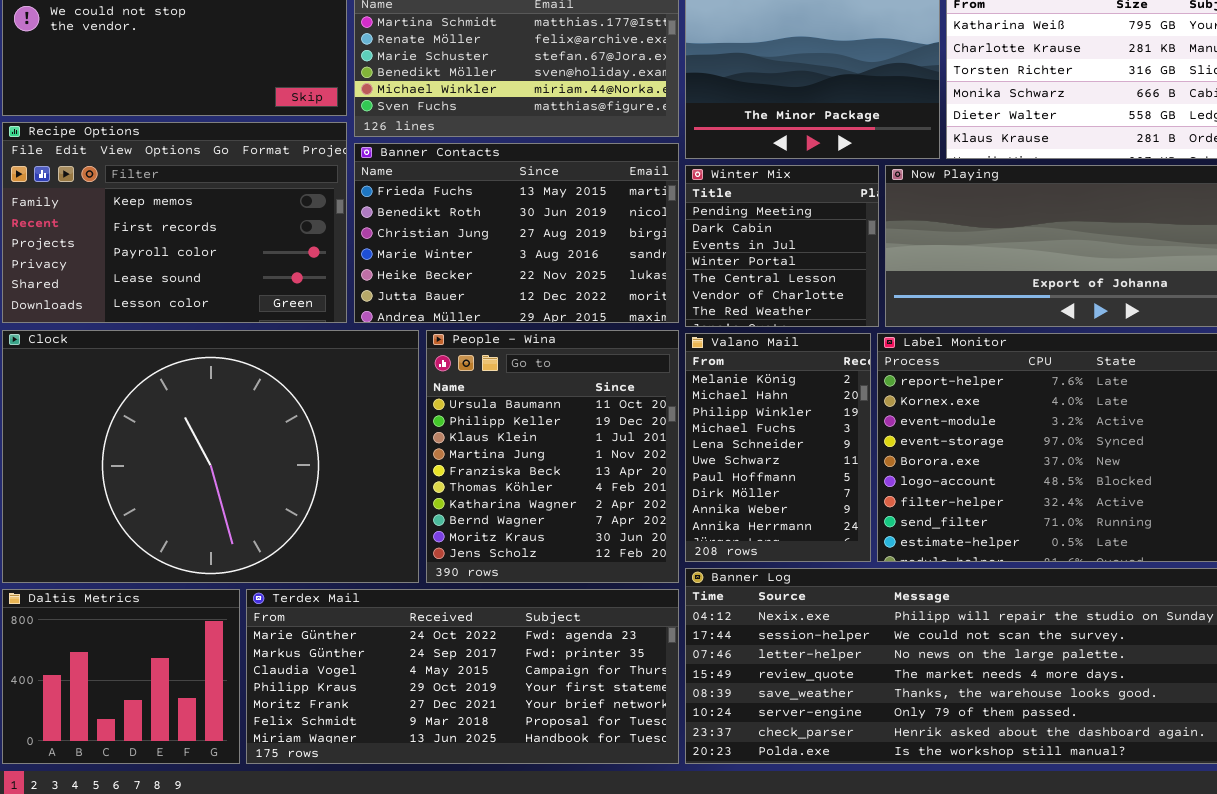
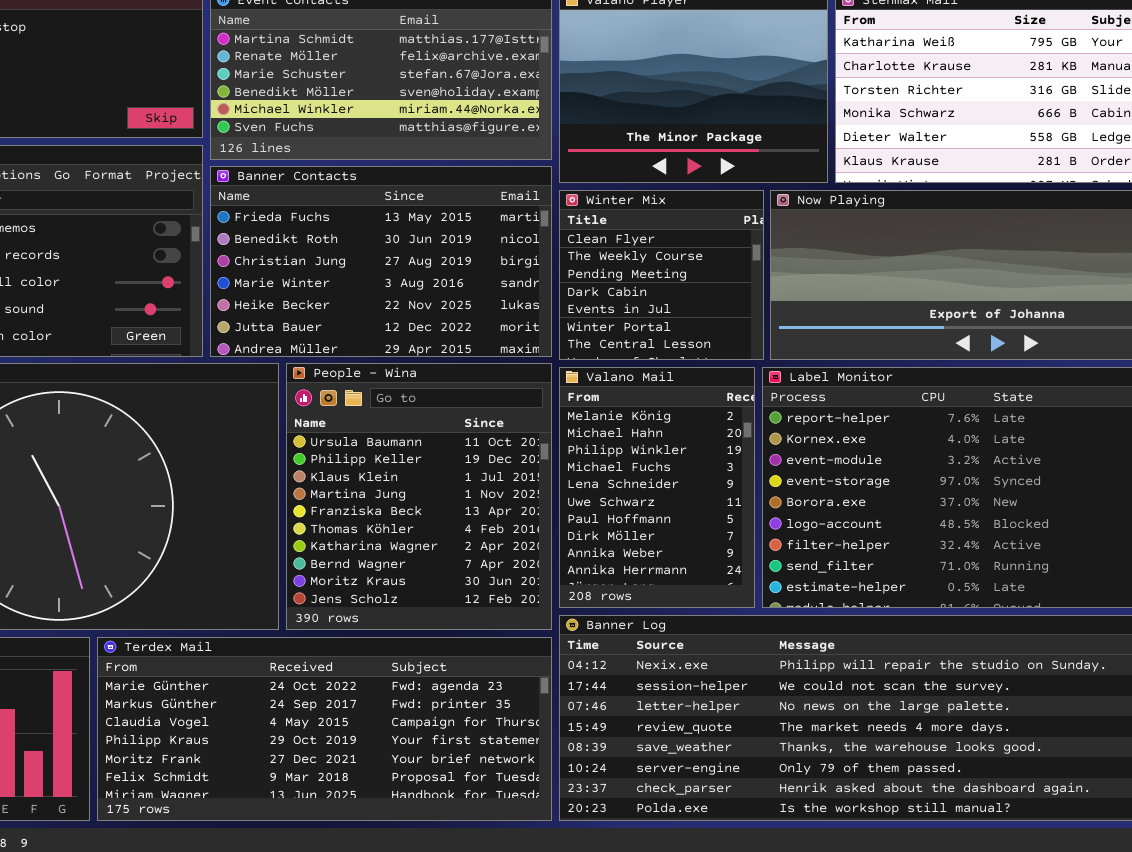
Winter Mix: [685,165,879,327] -> [559,190,764,360], scrolled up 2 rows

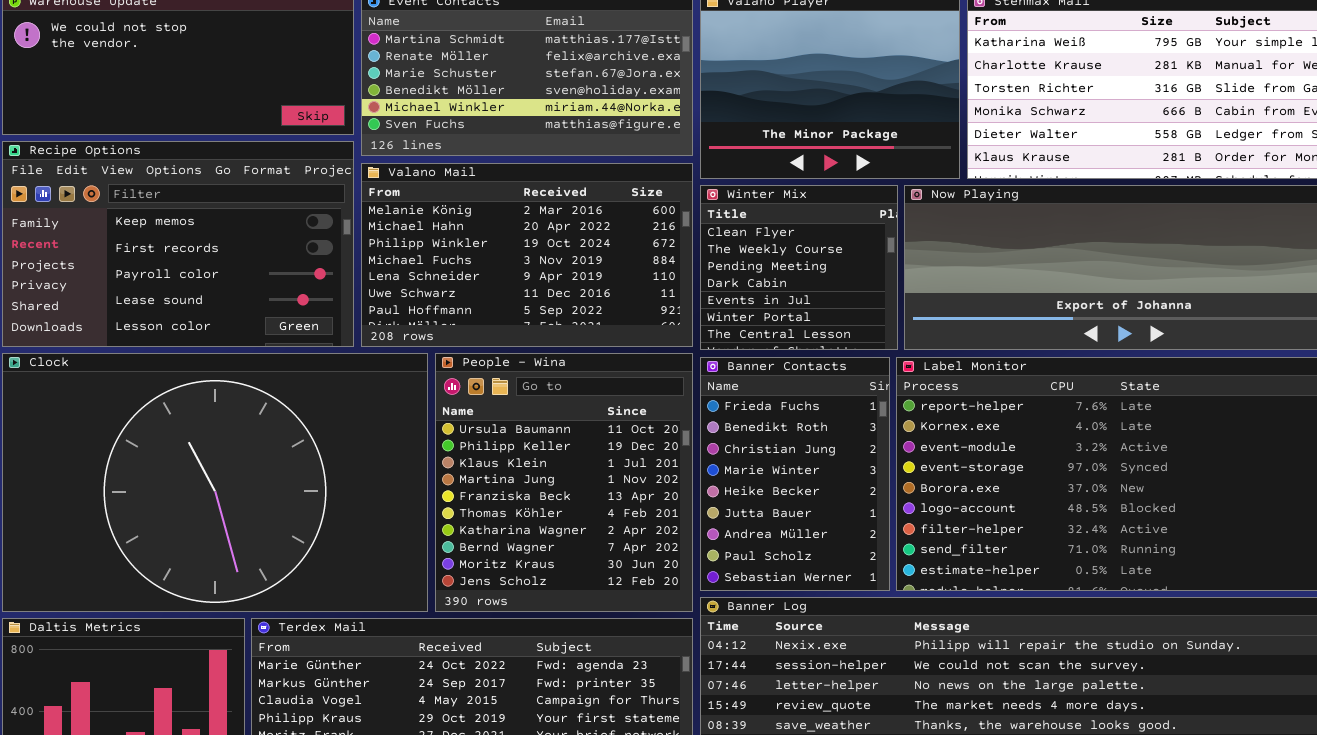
Banner Contacts: [210,166,552,357] -> [700,357,890,591], moved, resized
Valano Mail: [559,367,755,608] -> [361,163,693,347], moved, resized

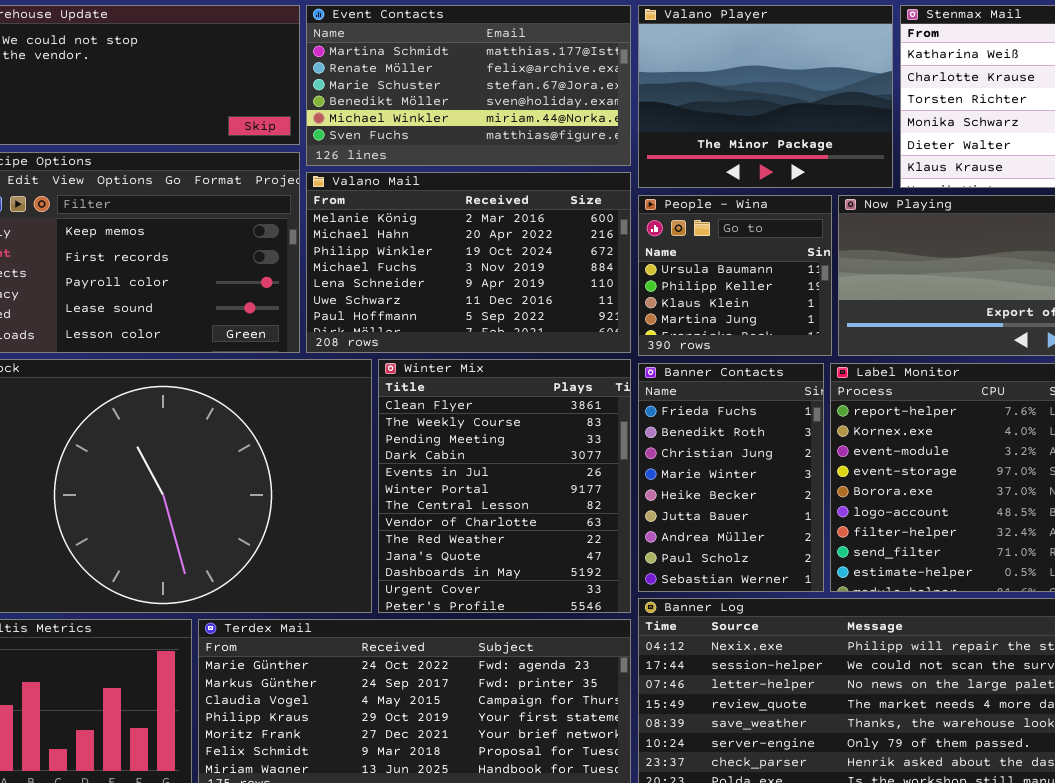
Winter Mix: [700,185,898,350] -> [378,359,631,613], moved, resized
People - Wina: [435,353,693,612] -> [638,195,832,356], moved, resized

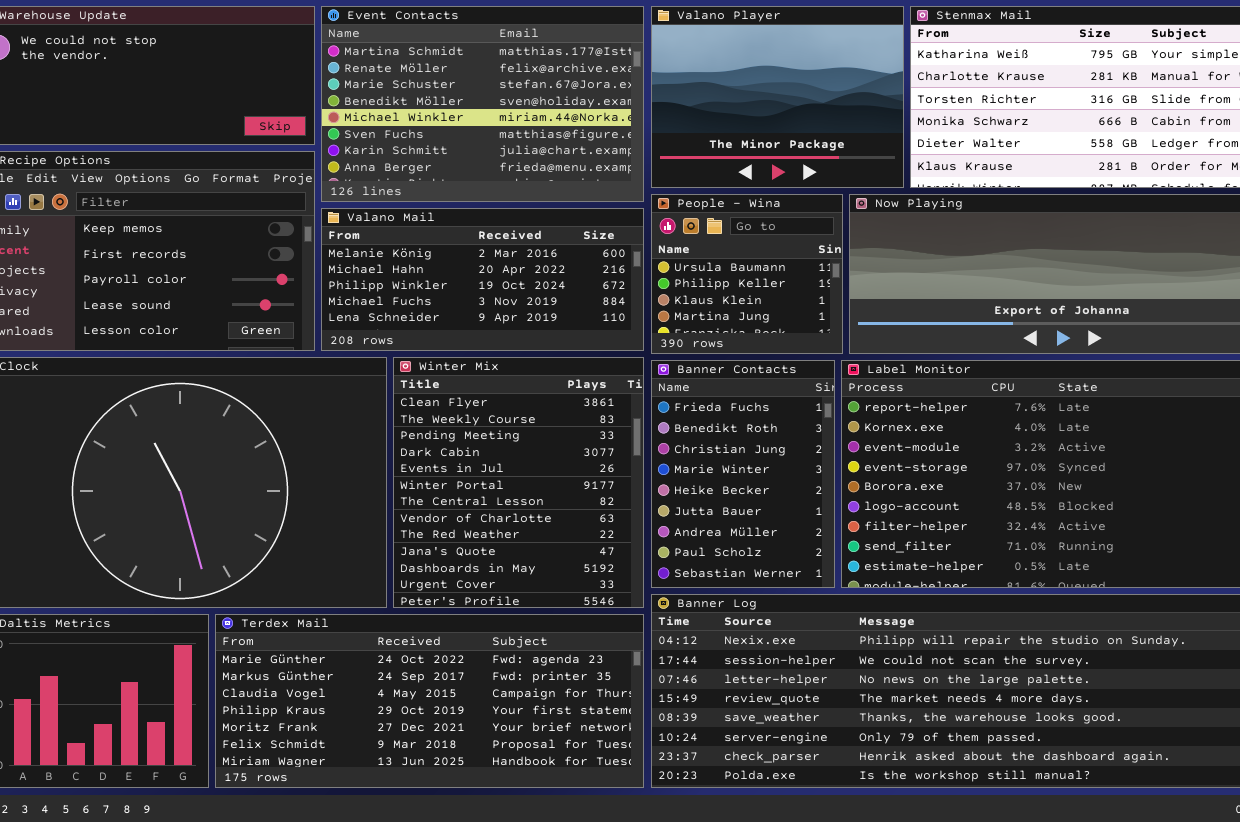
Event Contacts: [306,5,631,166] -> [321,6,644,202], resized
Valano Mail: [306,172,631,353] -> [321,208,644,351], resized

